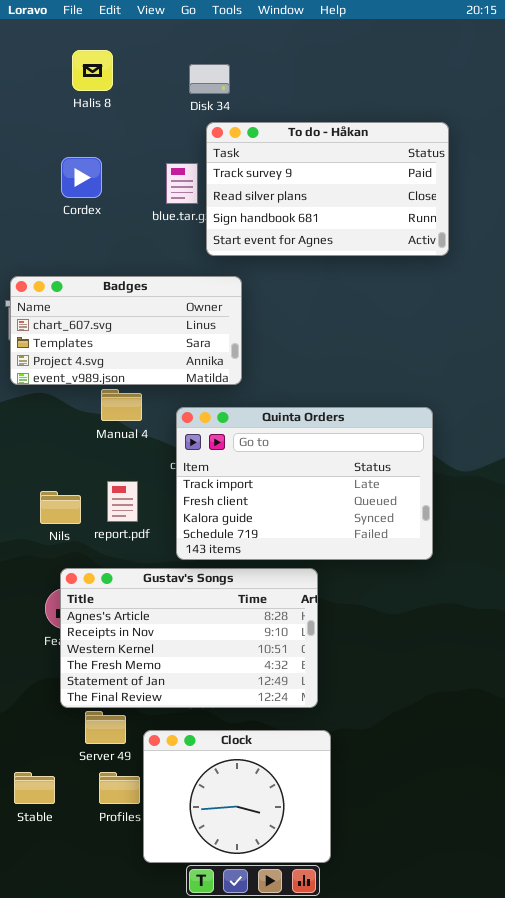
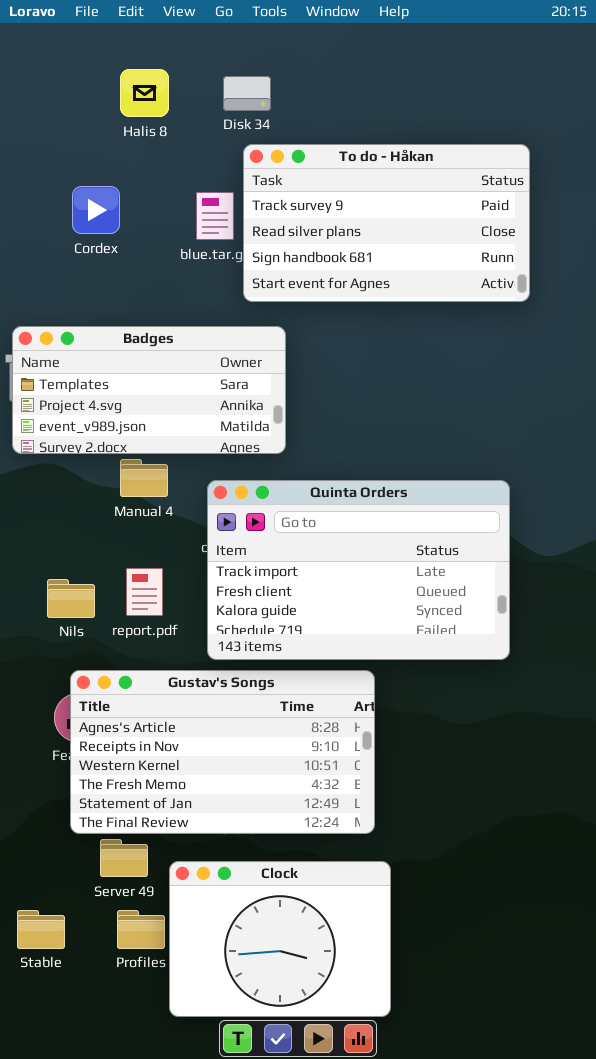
Halis 8: [72,50,113,91] -> [120,69,169,117], moved
Badges: [10,276,242,385] -> [12,326,286,454], scrolled down 1 row

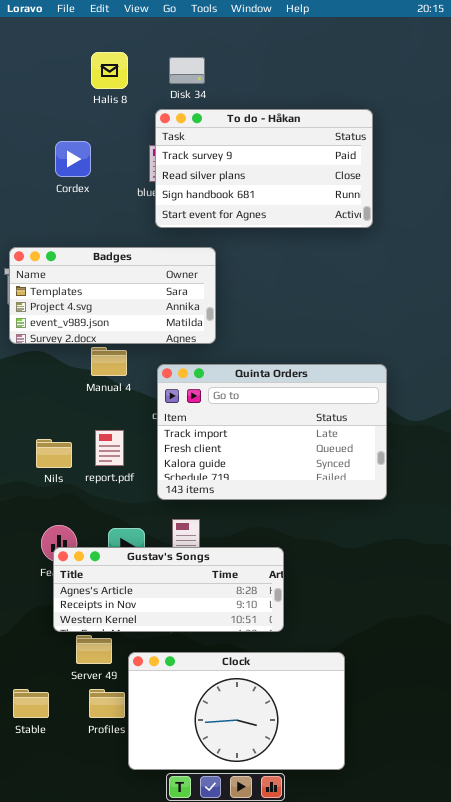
To do - Håkan: [243,144,530,302] -> [155,109,373,228], moved
Gustav's Songs: [70,670,375,834] -> [53,547,284,632], resized
Clock: [169,861,391,1017] -> [128,652,345,770], resized

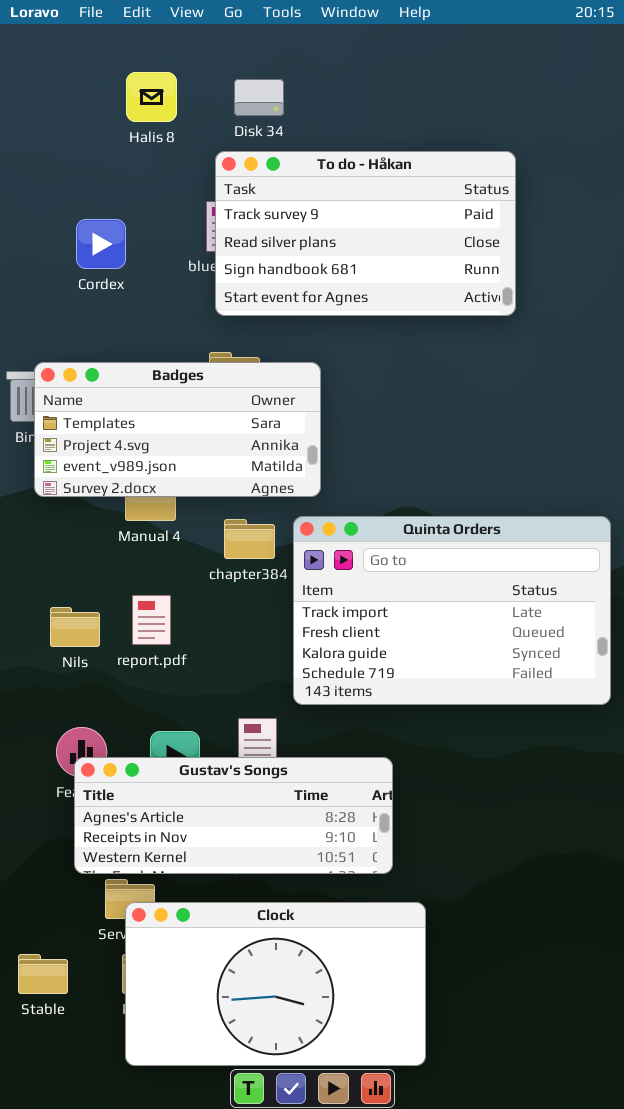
Cordex: [55,141,91,177] -> [76,219,126,269], moved
Badges: [9,247,216,344] -> [34,362,321,497], moved
Quinta Orders: [157,364,387,500] -> [293,516,611,705], moved
Clock: [128,652,345,770] -> [125,902,426,1066], moved

